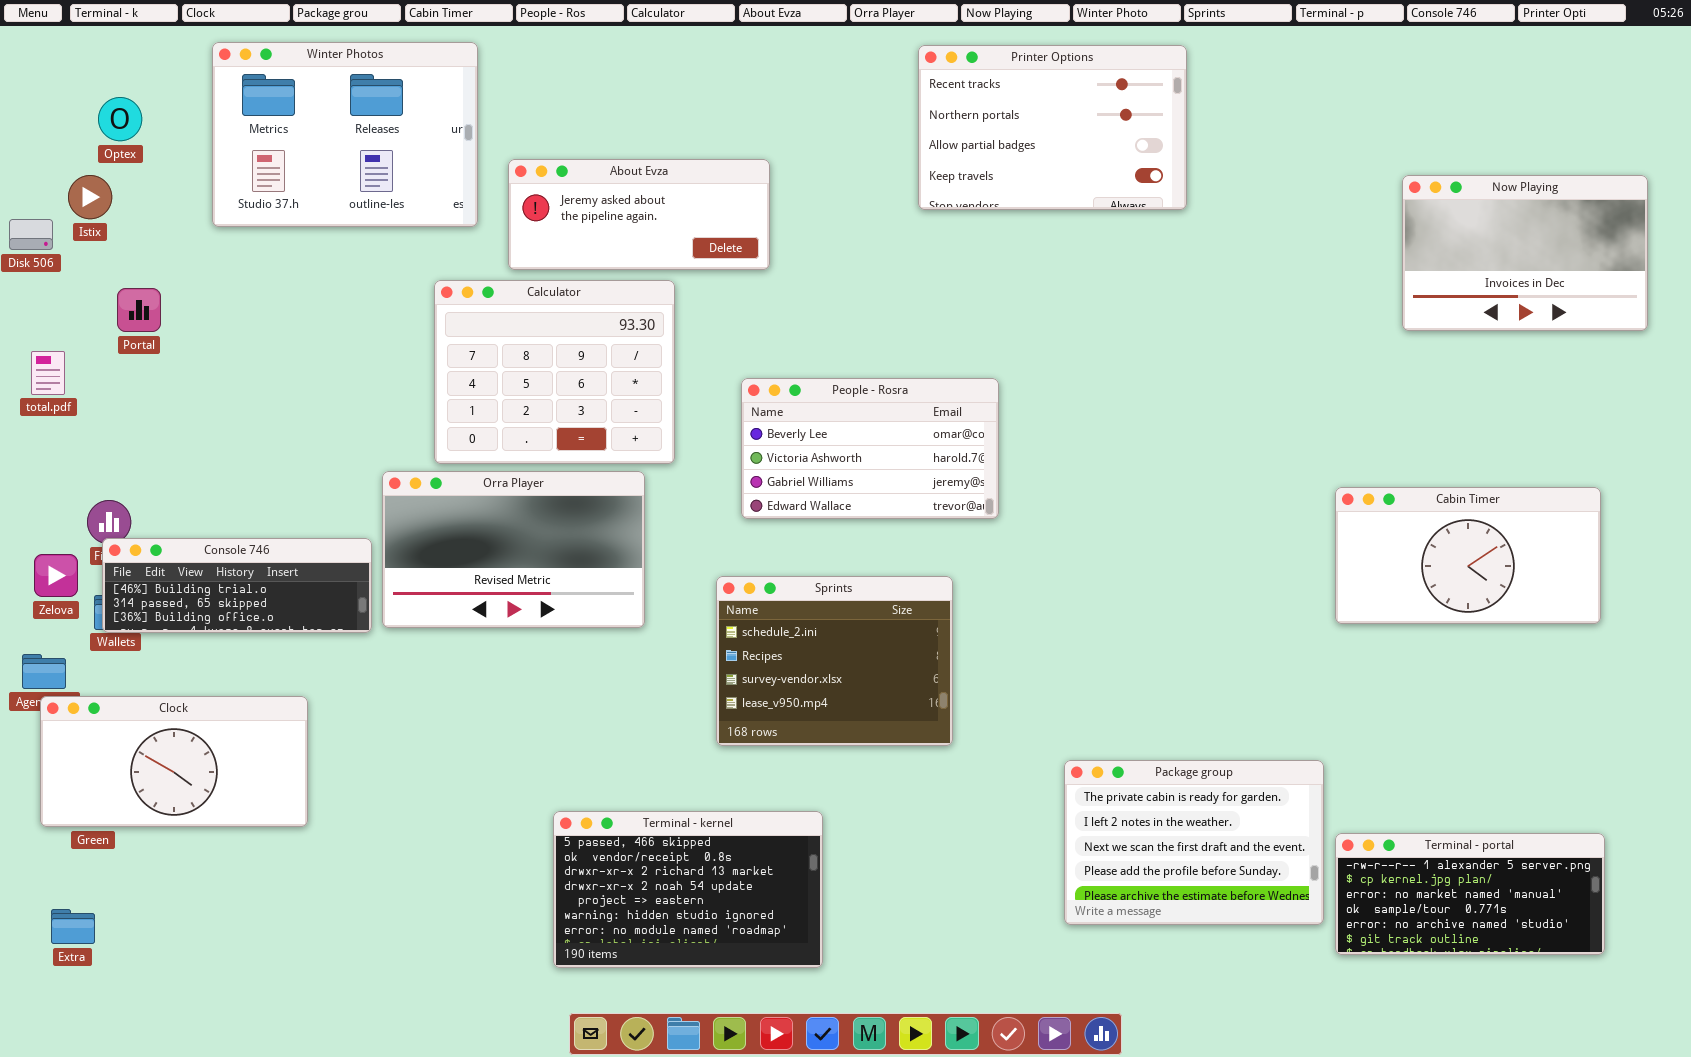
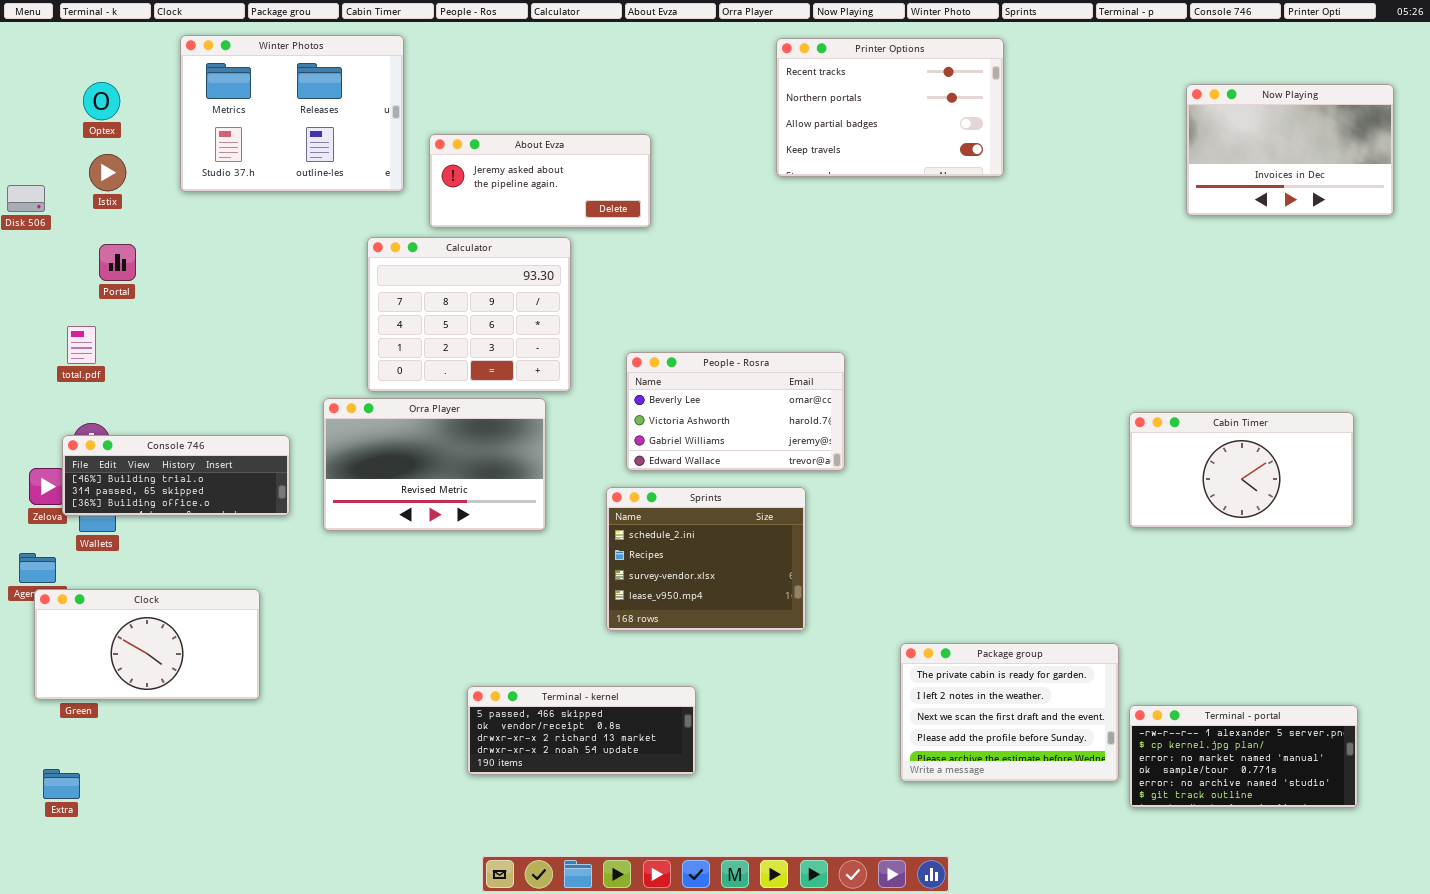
Istix: [68,175,112,219] -> [89,154,126,191], moved
Now Playing: [1402,175,1648,331] -> [1186,84,1394,216], moved
total.pdf: [31,351,65,395] -> [67,326,96,364], moved
People - Rosra: [741,378,999,519] -> [626,352,845,471], moved
Console 746: [102,538,372,633] -> [62,435,290,516], moved
Terminal - kernel: [553,811,823,968] -> [467,686,696,775], resized

